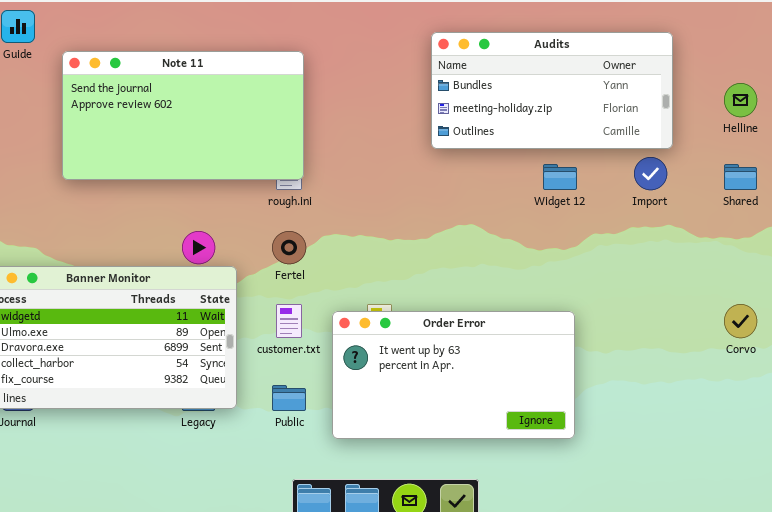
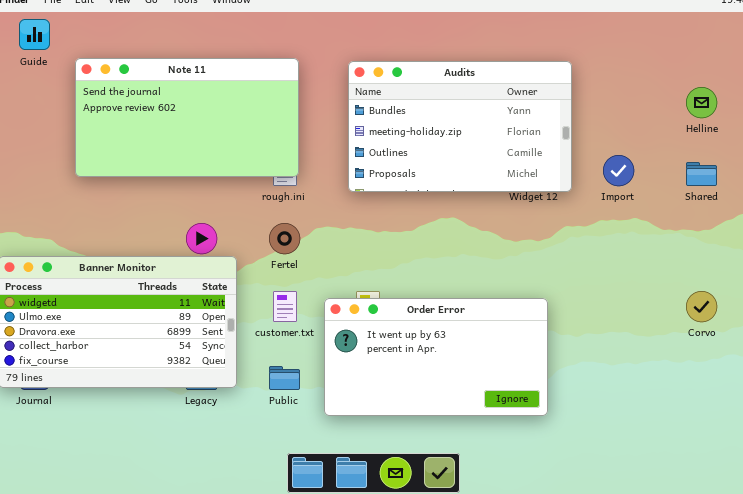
Audits: [431,32,673,149] -> [348,61,572,192], moved, resized

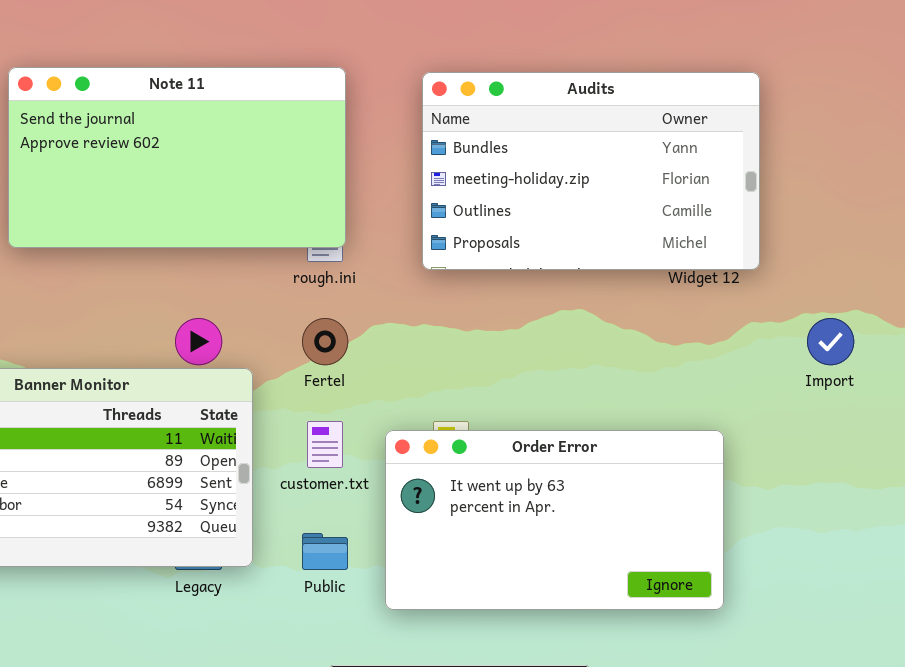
Import: [603,155,634,186] -> [807,318,854,365], moved

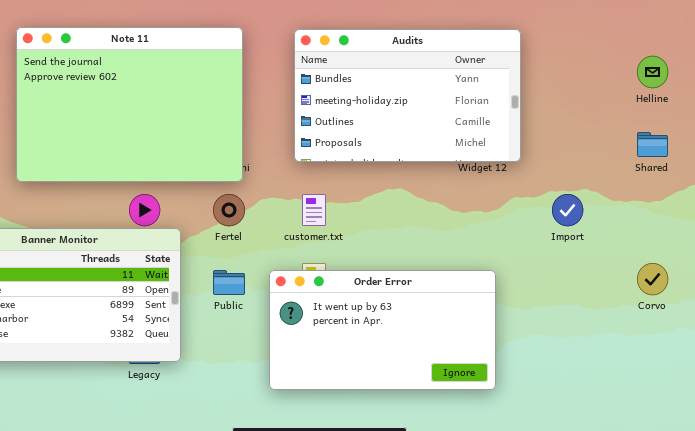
Note 11: [8,67,346,248] -> [16,27,243,182], resized
customer.txt: [307,421,343,468] -> [302,194,326,226], moved
Public: [302,533,348,570] -> [213,270,245,295], moved

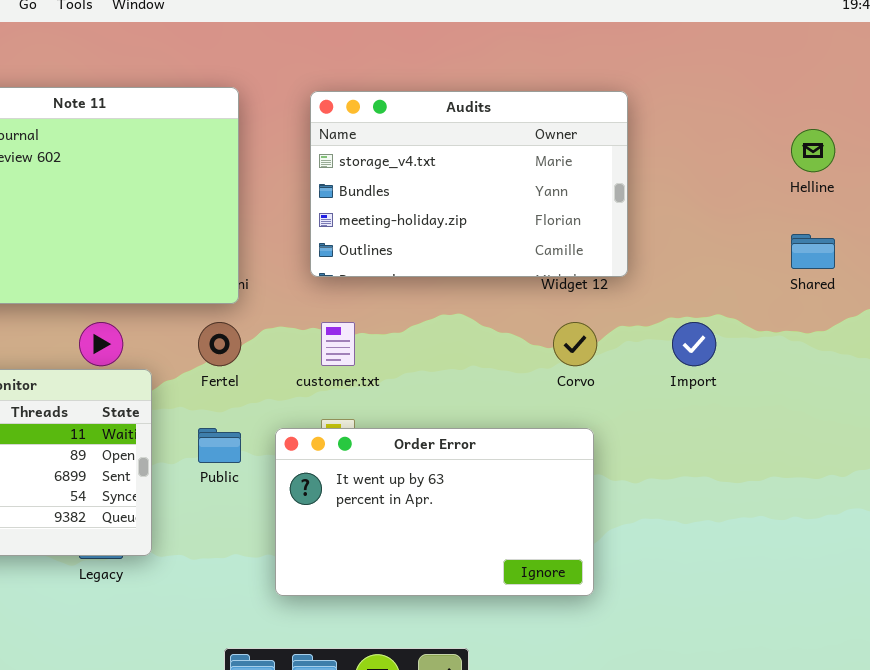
Audits: [294,29,521,162] -> [310,91,628,277], scrolled up 1 row
Corvo: [637,263,668,295] -> [553,322,597,366], moved

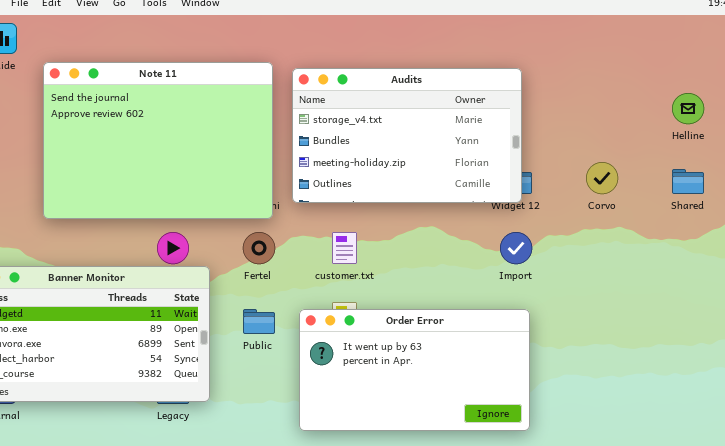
Audits: [310,91,628,277] -> [292,68,522,203], moved
Corvo: [553,322,597,366] -> [586,162,618,194], moved
Import: [672,322,716,366] -> [500,232,532,264], moved

